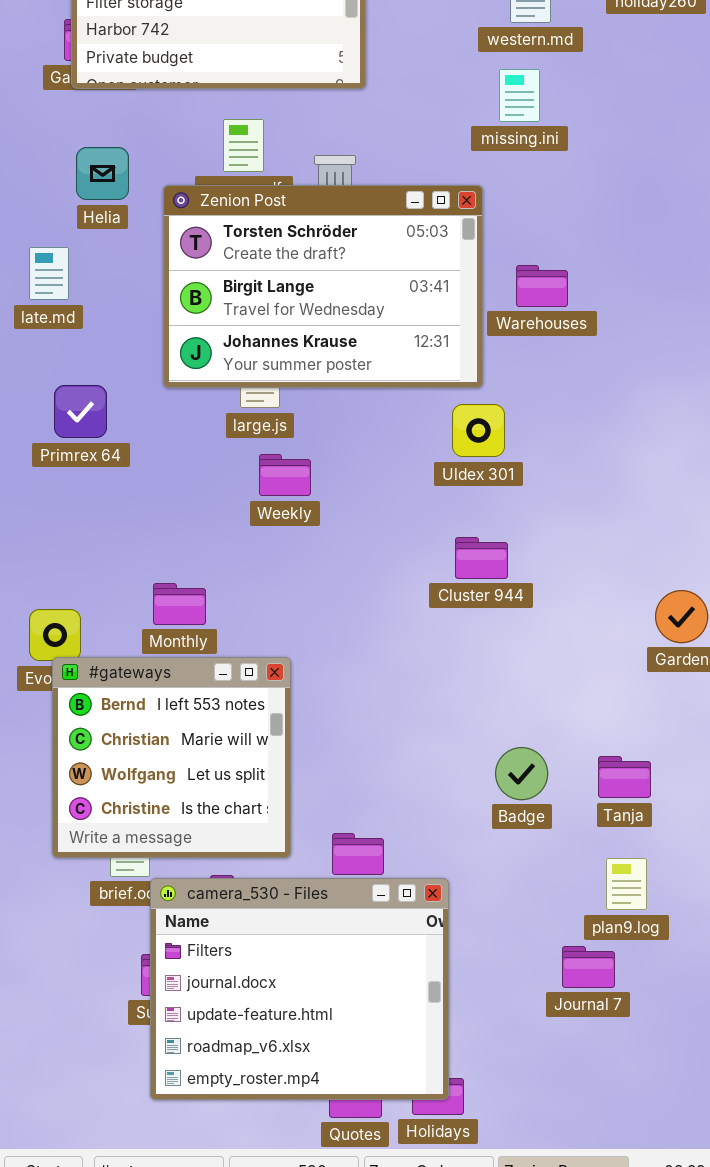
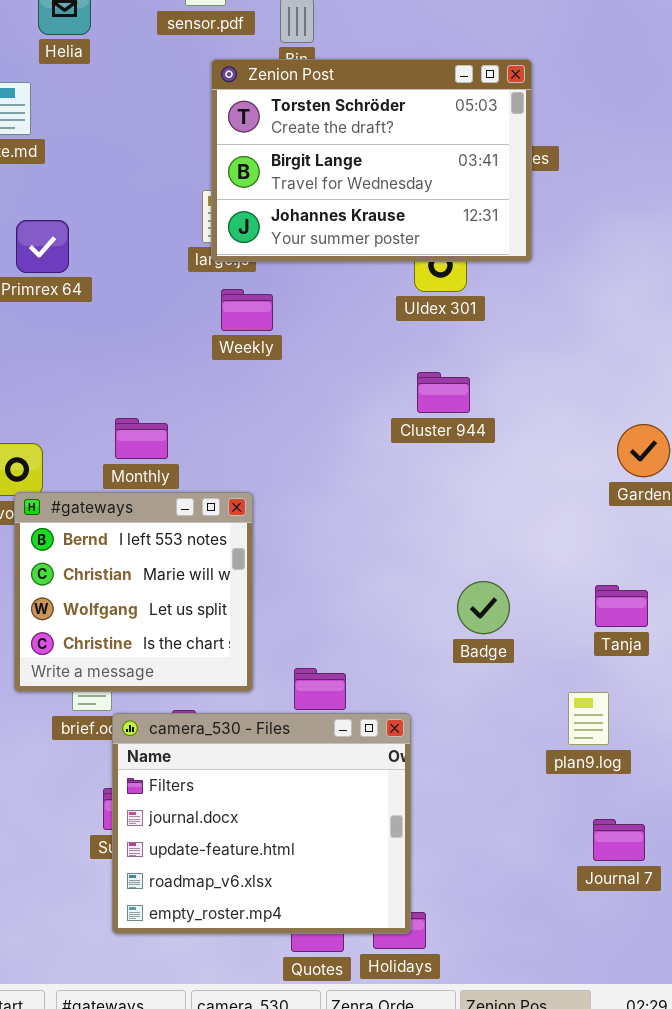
Zenion Post: [163,185,483,388] -> [211,59,532,262], moved
Tanja: [598,756,651,798] -> [595,585,648,627], moved
Journal 7: [562,946,615,988] -> [593,819,645,861], moved

